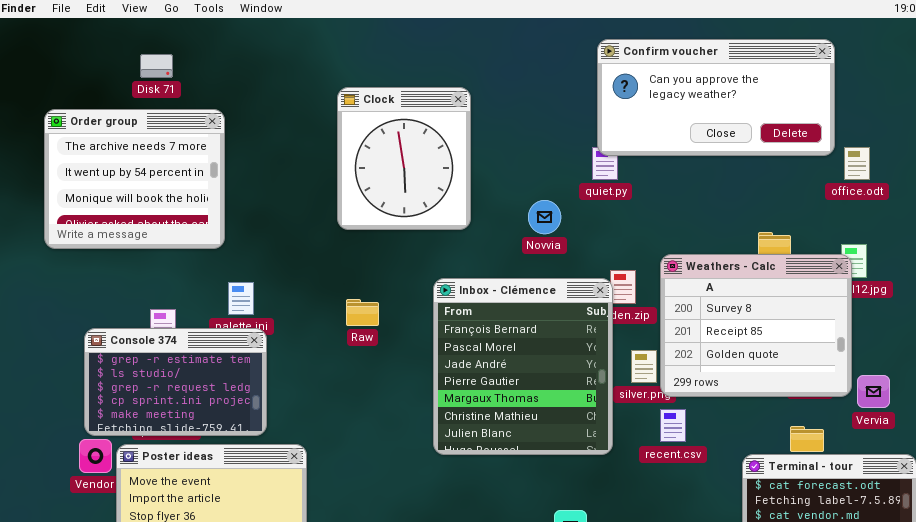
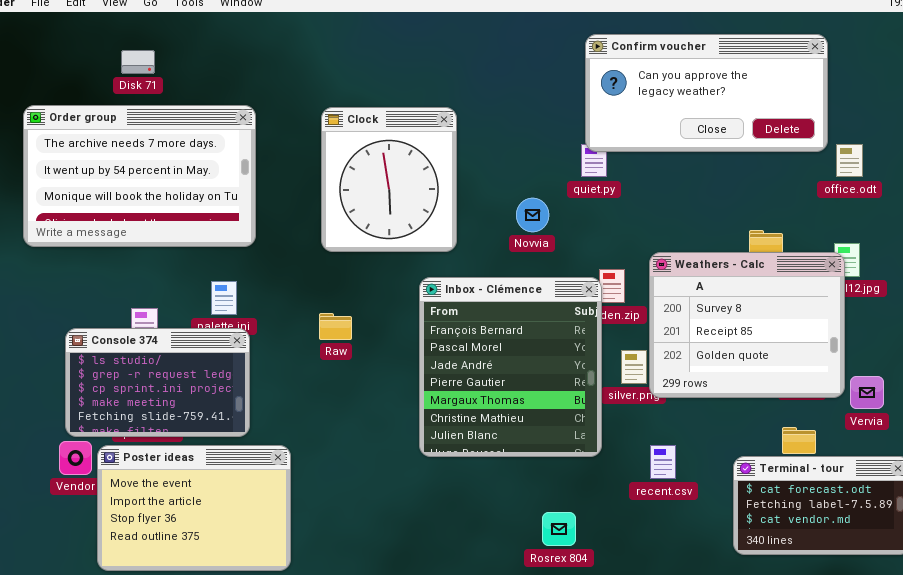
Clock: [337,87,471,230] -> [321,107,457,252], moved
Order group: [44,109,225,249] -> [23,105,256,247], resized
Raw: [346,299,379,326] -> [319,313,352,340], moved
Console 374: [84,328,267,436] -> [65,328,250,437], scrolled down 1 row
recent.csv: [660,409,686,442] -> [650,445,676,479], moved

